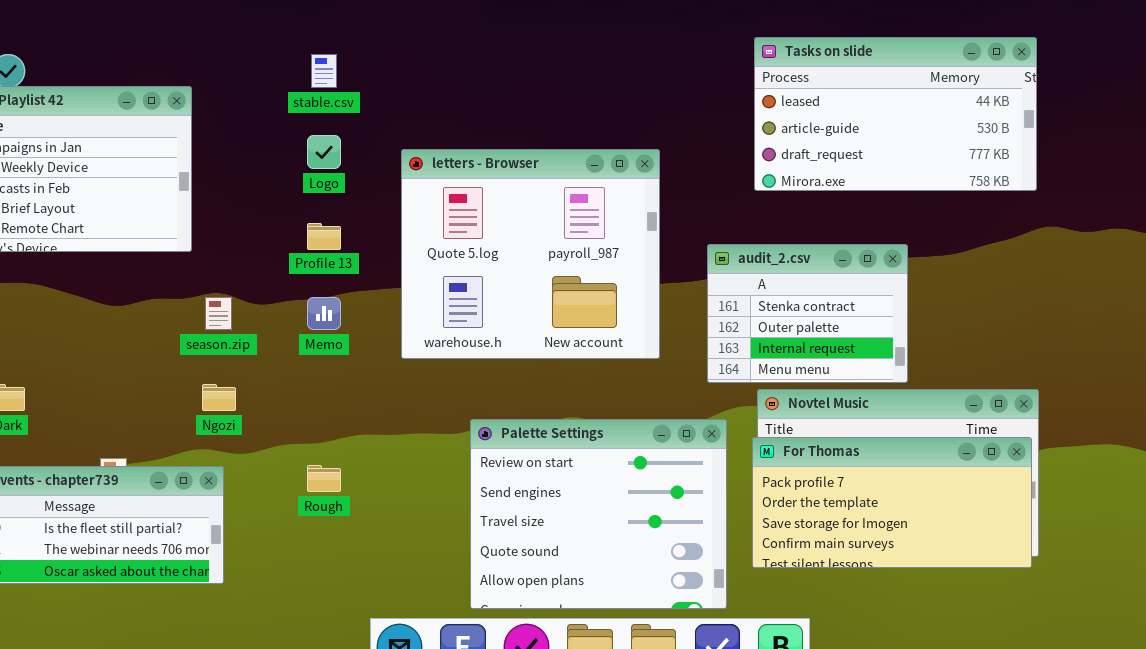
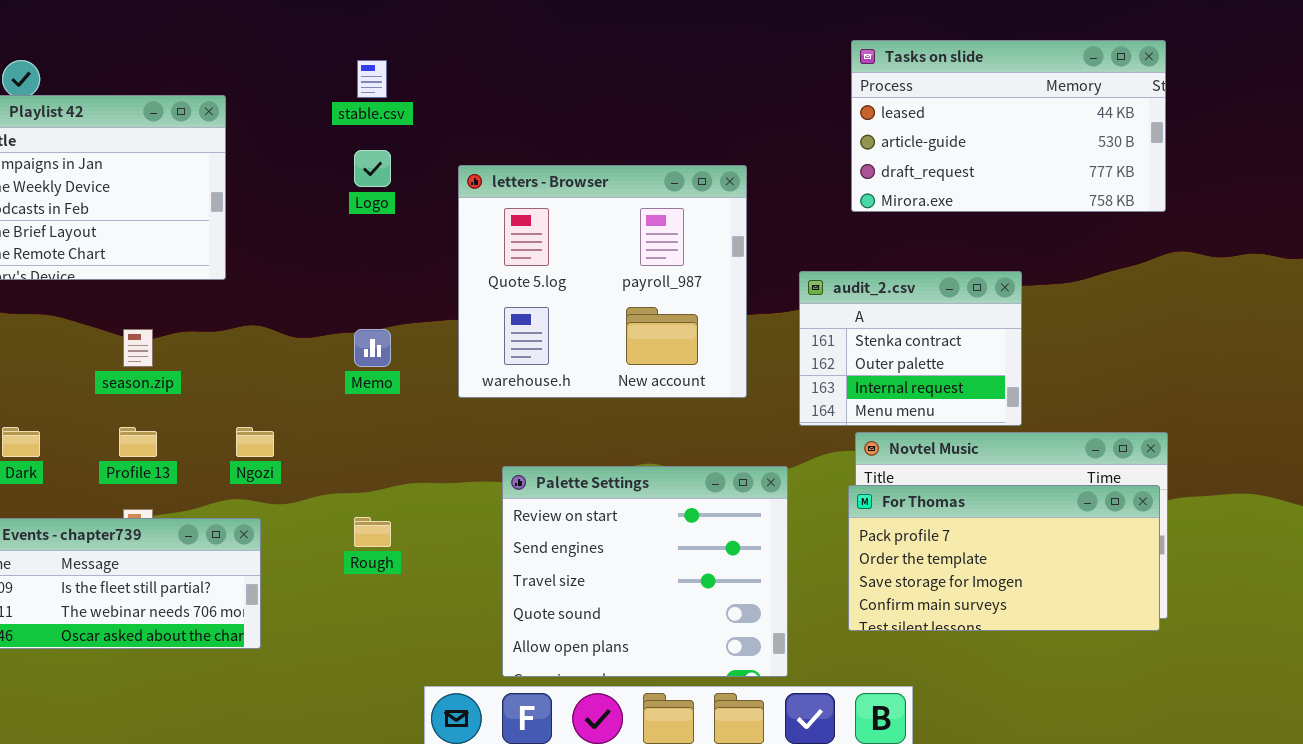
Profile 13: [307,223,341,250] -> [119,427,157,457], moved
season.zip: [205,297,232,330] -> [123,329,153,367], moved
Palette Settings: [470,419,727,609] -> [502,466,788,677], moved

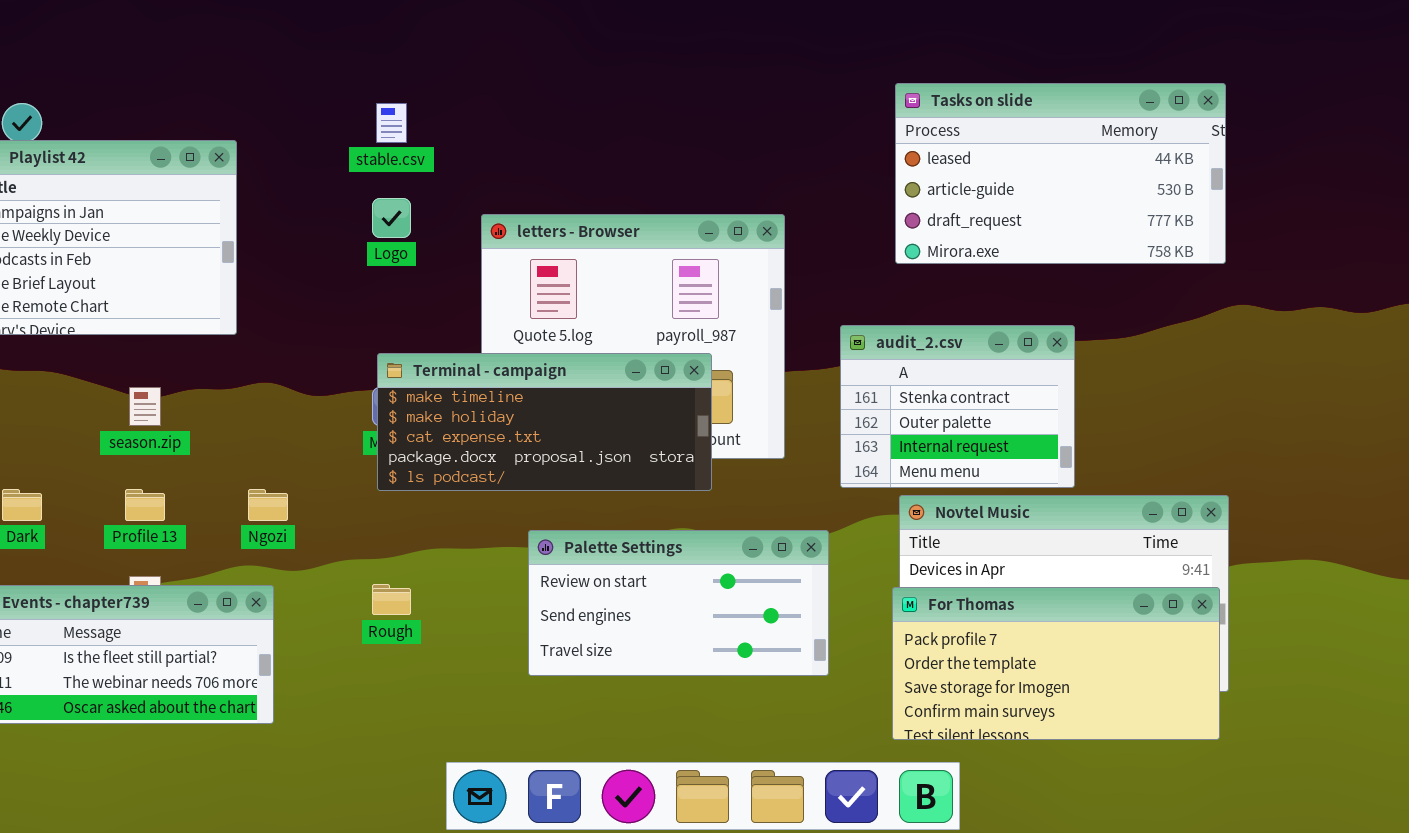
Terminal - campaign: none -> [377,353,712,491], opened
Palette Settings: [502,466,788,677] -> [528,530,829,676], resized
For Thomas: [848,485,1160,631] -> [892,587,1220,740], moved

